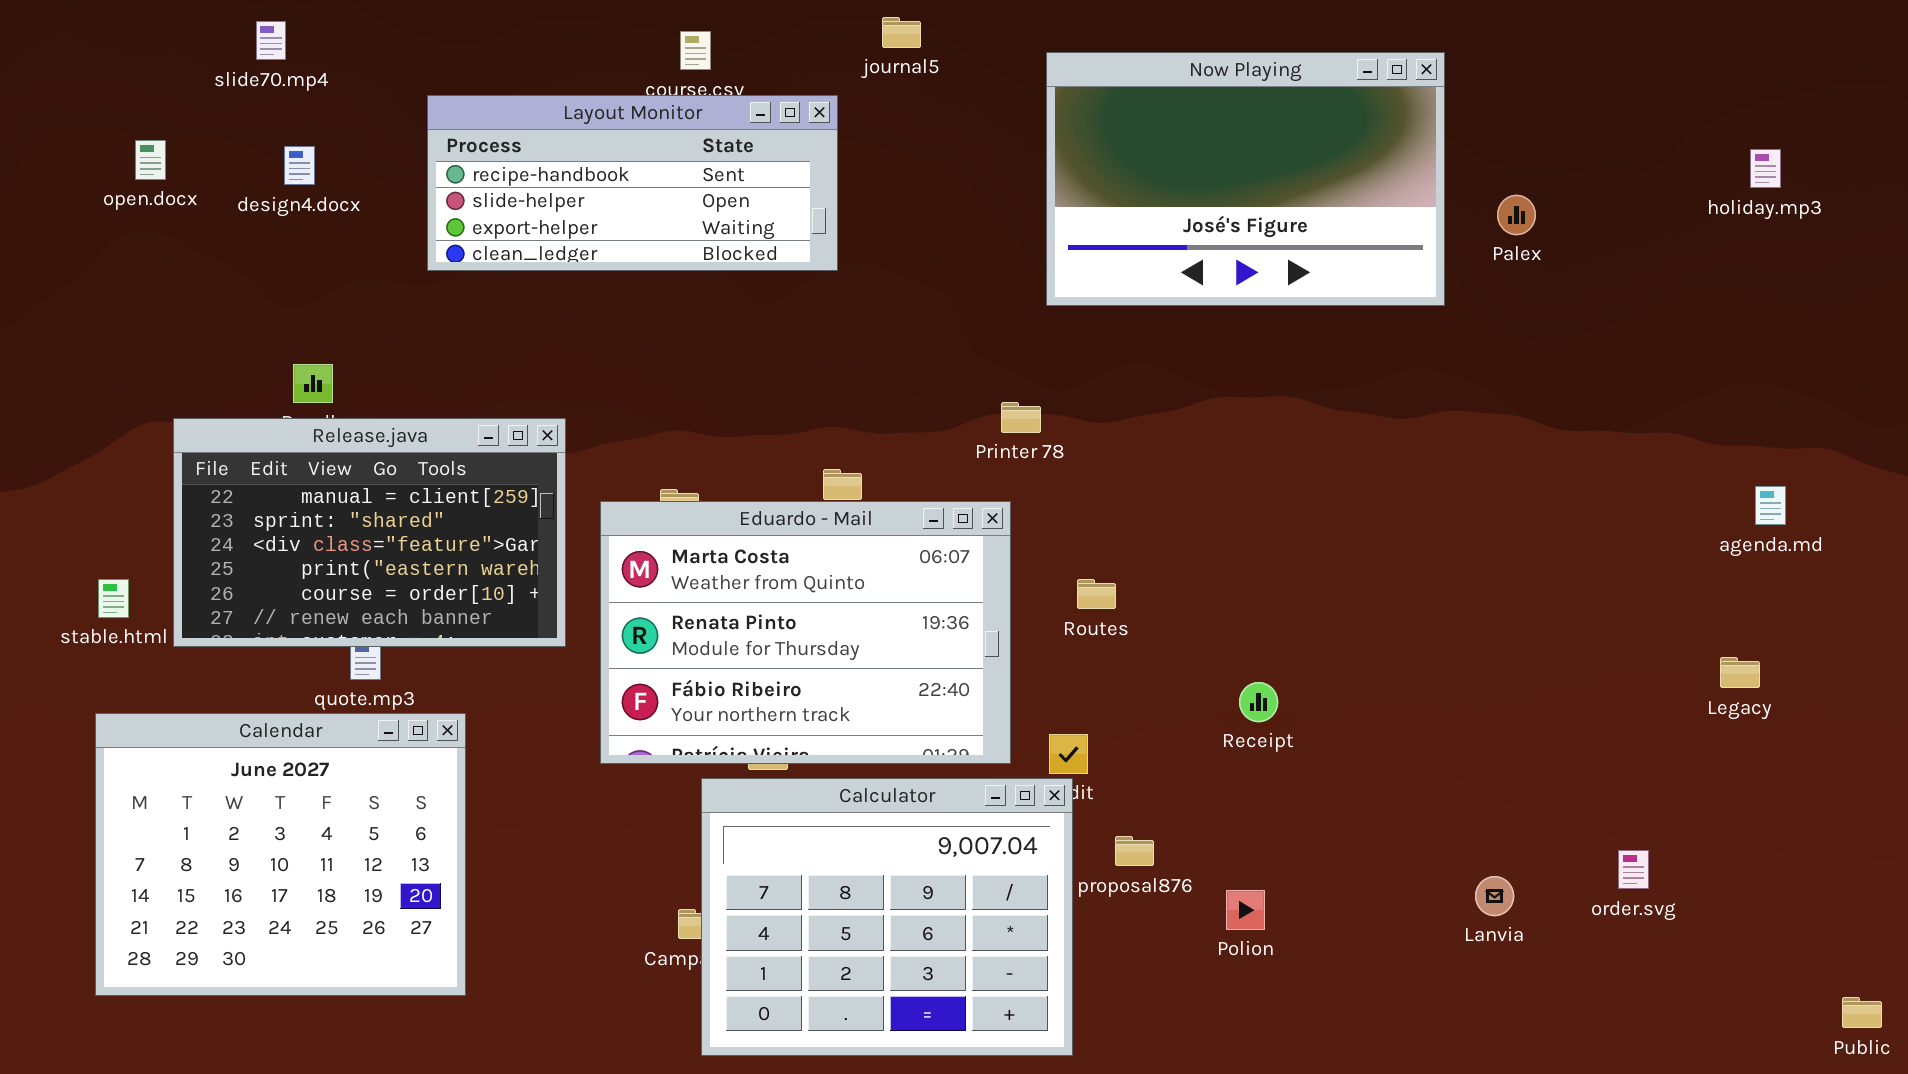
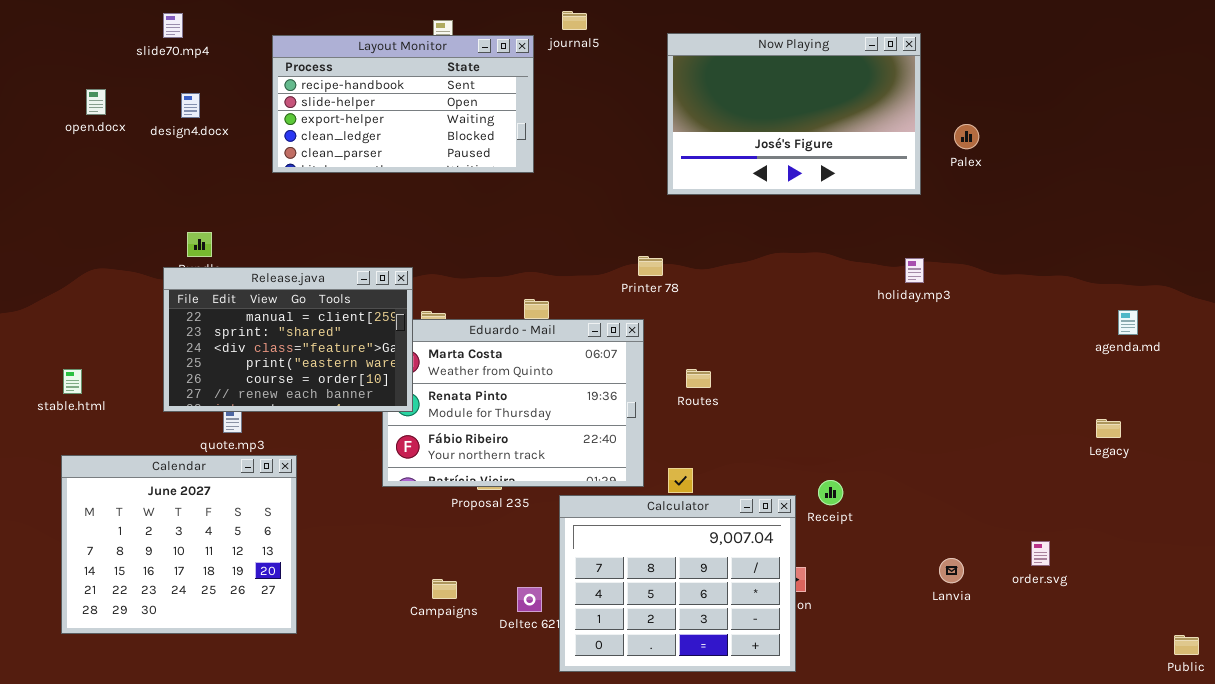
Layout Monitor: [427,95,838,271] -> [272,35,534,173], resized
holiday.mp3: [1750,149,1781,188] -> [905,258,924,283], moved
Release.java: [173,418,566,647] -> [163,267,413,412], moved
Receipt: [1239,682,1278,722] -> [818,480,843,505], moved
Calculator: [701,778,1073,1056] -> [559,495,796,672], moved

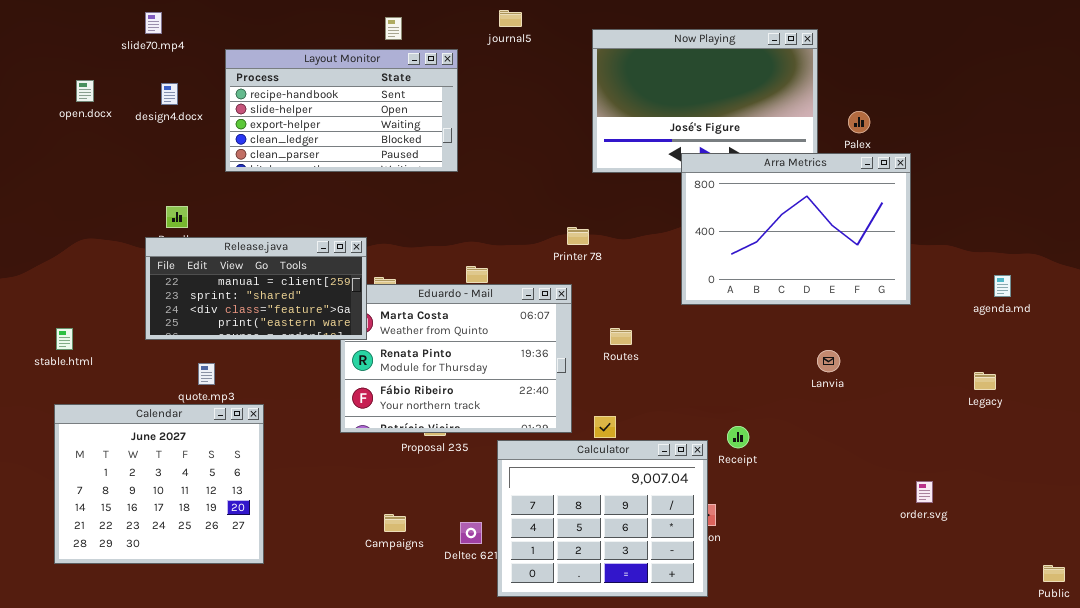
Layout Monitor: [272,35,534,173] -> [225,49,458,172], moved
Arra Metrics: none -> [681,153,911,305], opened
Release.java: [163,267,413,412] -> [145,237,367,340], resized
Lanvia: [939,558,964,583] -> [817,350,840,372], moved

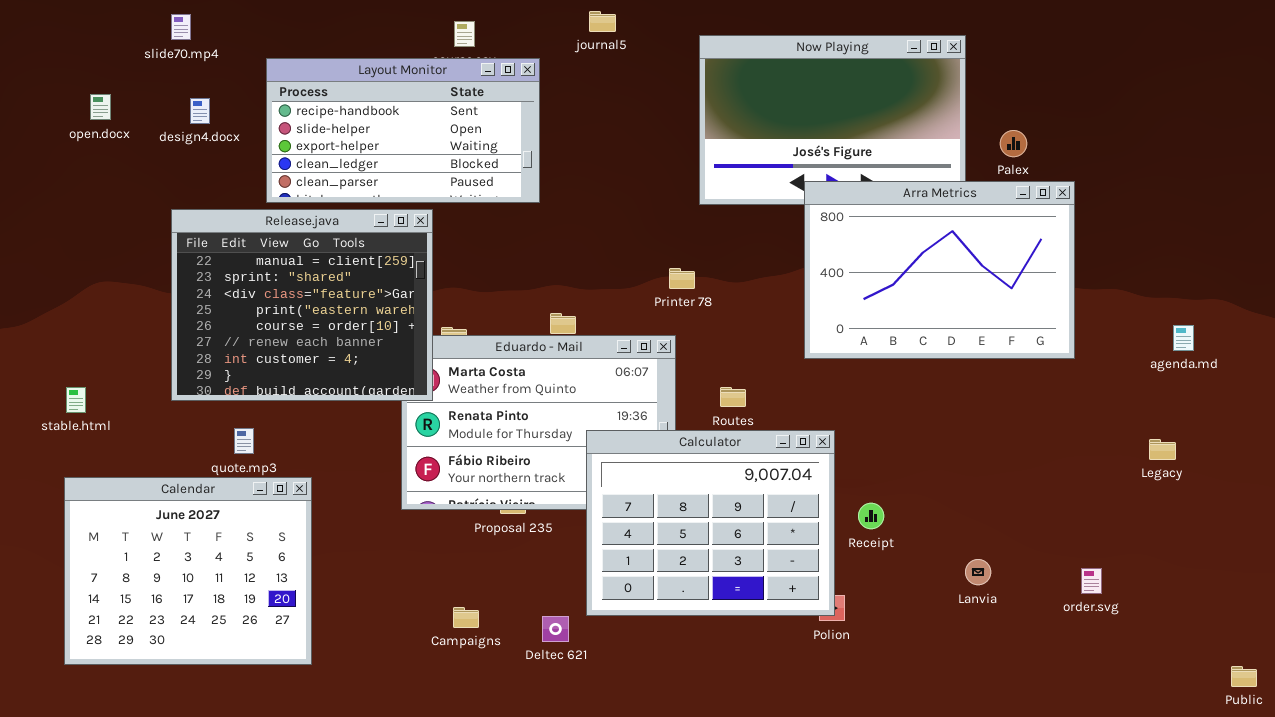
Release.java: [145,237,367,340] -> [171,209,433,401], resized
Lanvia: [817,350,840,372] -> [965,559,991,585], moved
Calculator: [497,440,708,597] -> [586,430,835,616], moved

